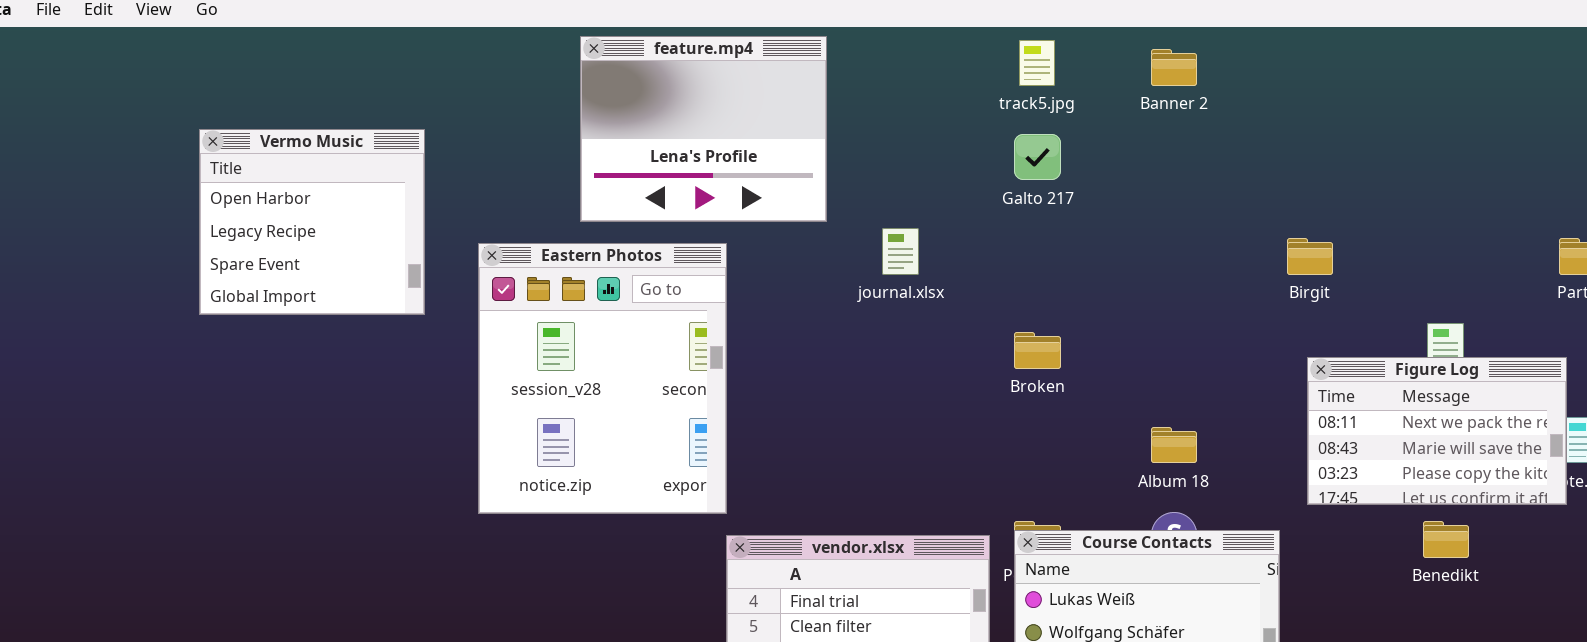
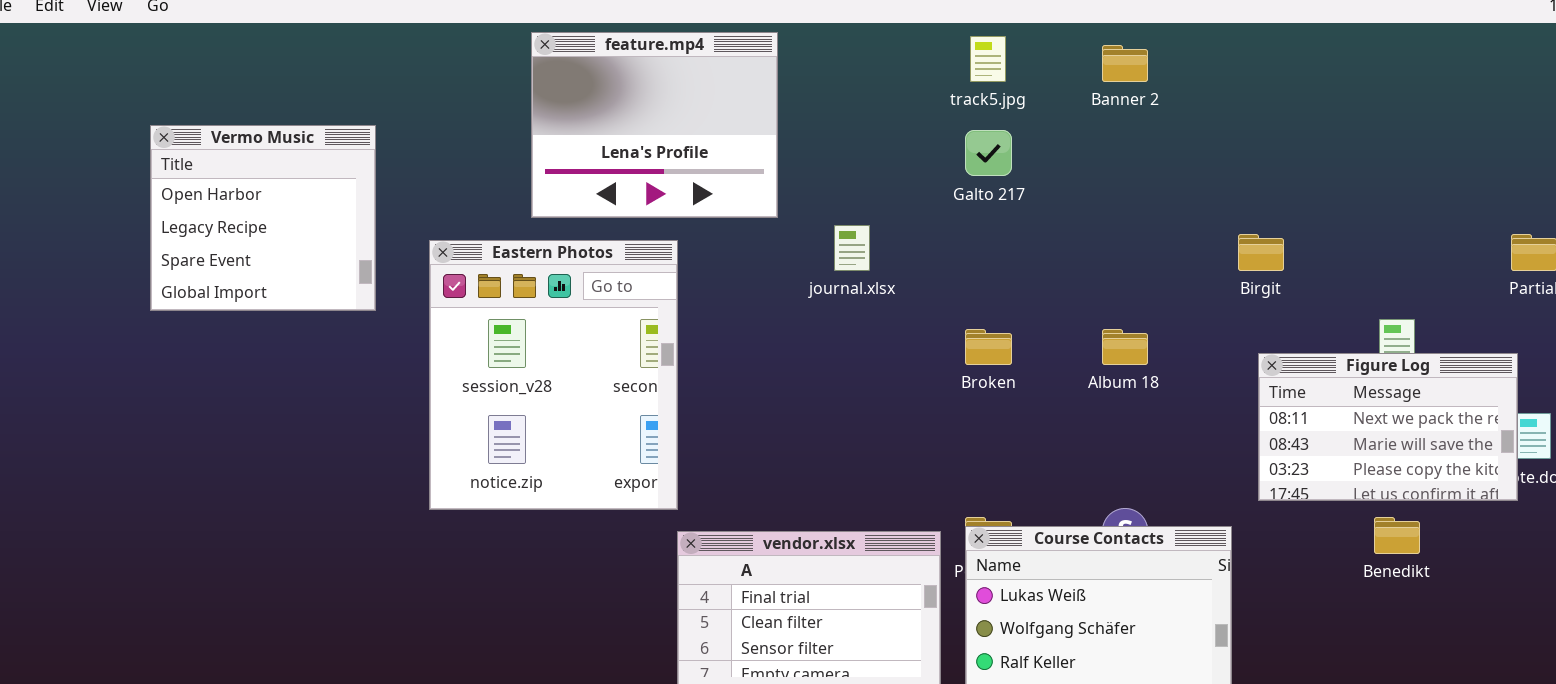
Album 18: [1151,427,1197,463] -> [1102,329,1148,365], moved

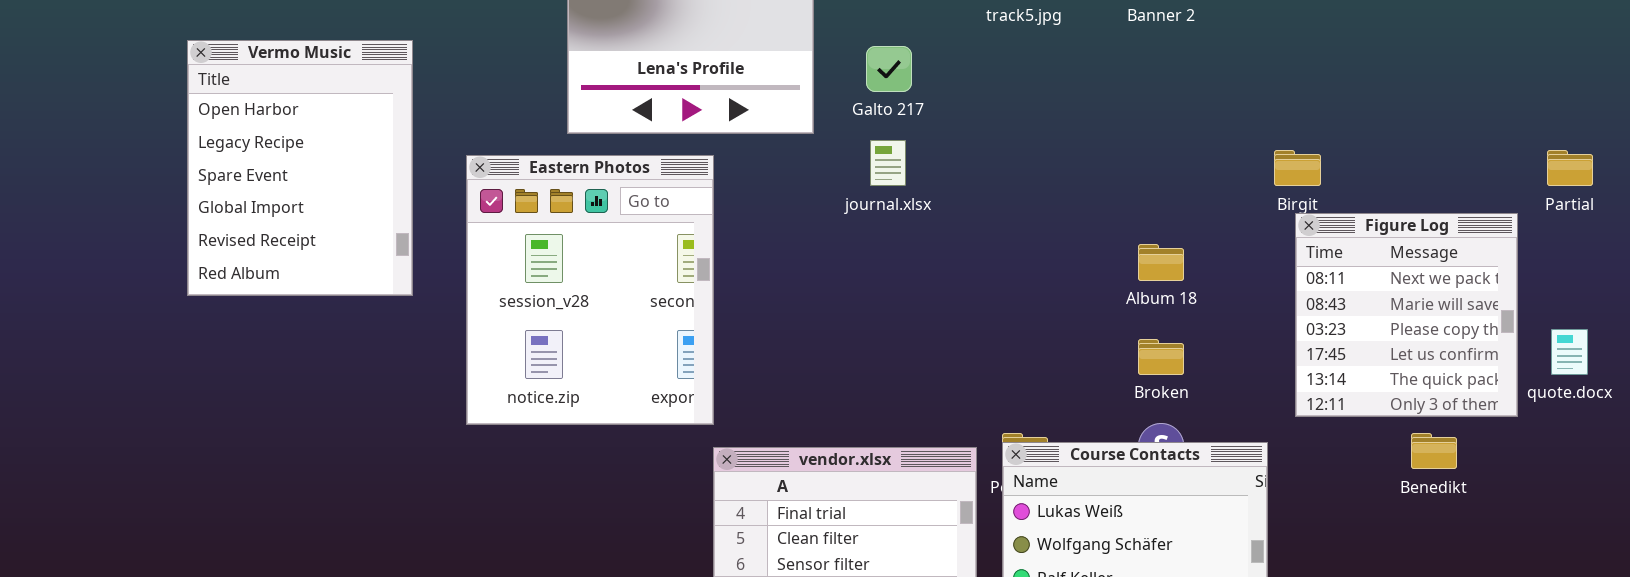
Vermo Music: [150,125,376,311] -> [187,40,413,296], resized
Galto 217: [965,130,1012,176] -> [866,46,912,92], moved
Broken: [965,329,1012,365] -> [1138,339,1184,375], moved
Figure Log: [1258,353,1518,501] -> [1295,213,1518,417], resized

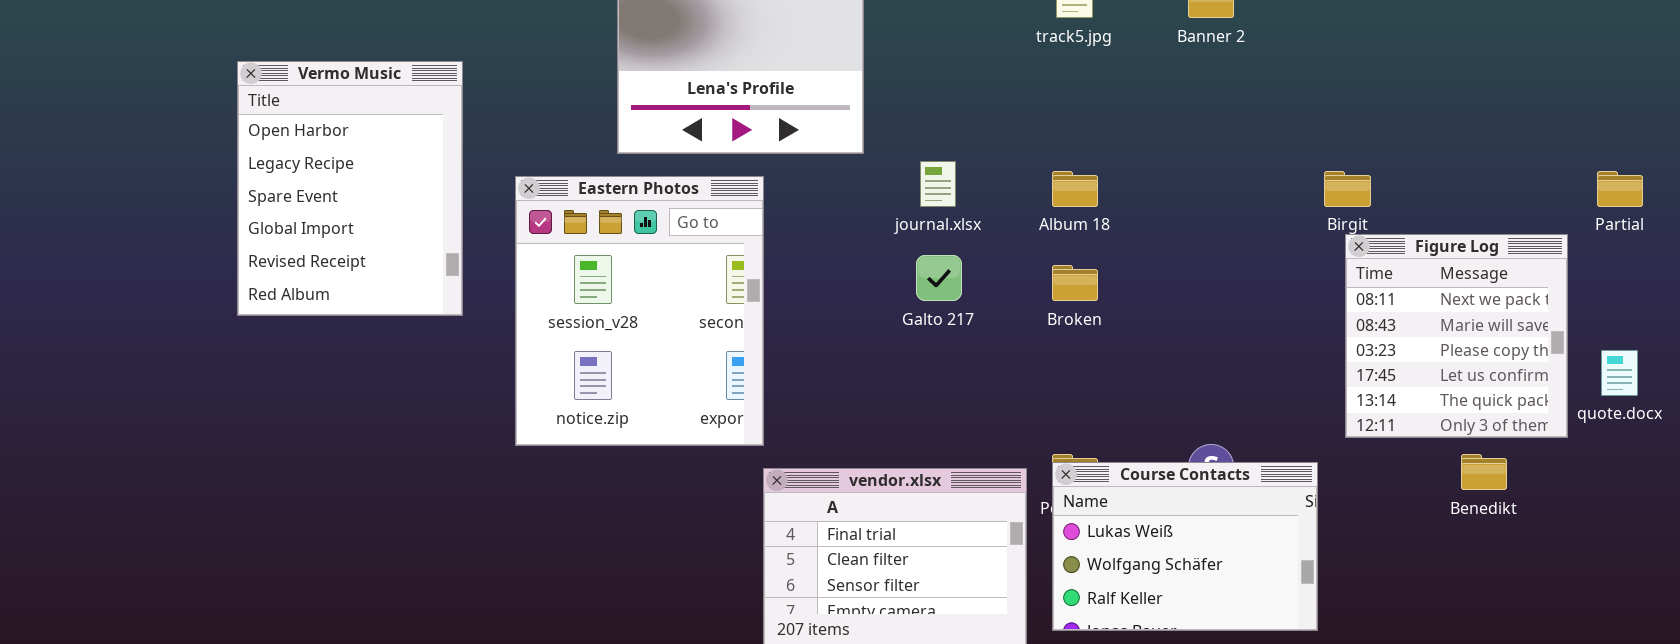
Galto 217: [866,46,912,92] -> [916,255,962,301], moved
Album 18: [1138,244,1184,281] -> [1052,171,1098,207], moved
Broken: [1138,339,1184,375] -> [1052,265,1098,301], moved

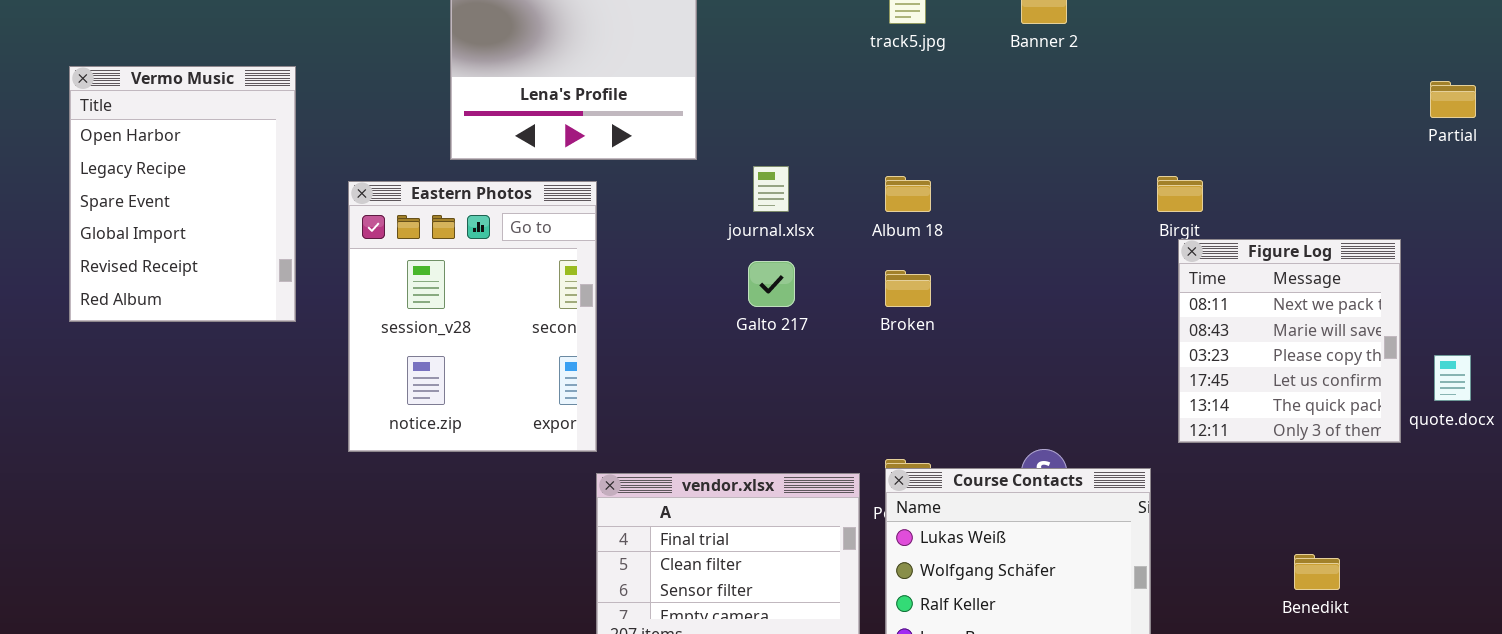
Partial: [1597,171,1643,207] -> [1430,81,1476,118], moved
Benedikt: [1461,454,1507,490] -> [1294,554,1340,590], moved

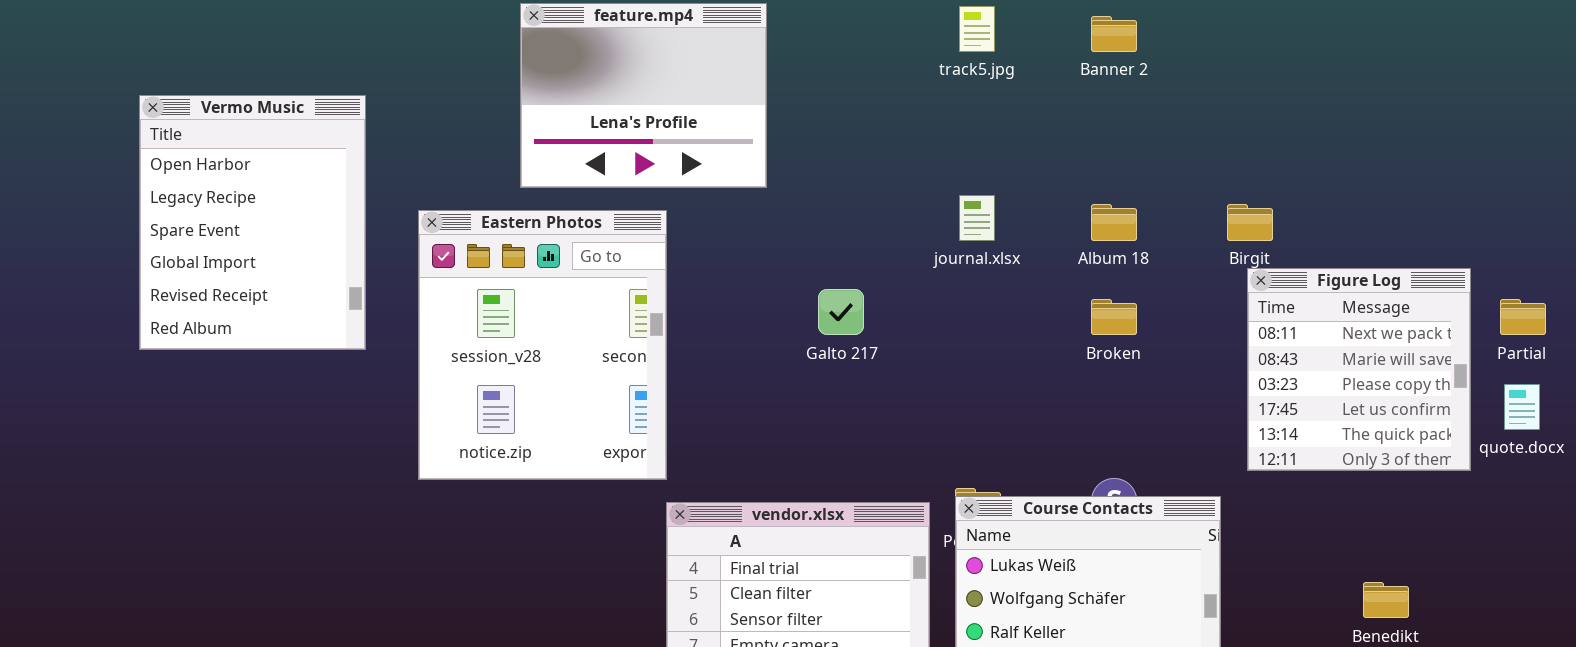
Partial: [1430,81,1476,118] -> [1500,299,1546,335], moved
journal.xlsx: [753,166,789,212] -> [959,195,995,241], moved
Album 18: [885,176,931,212] -> [1091,204,1137,241], moved
Broken: [885,270,931,307] -> [1091,299,1137,335], moved

